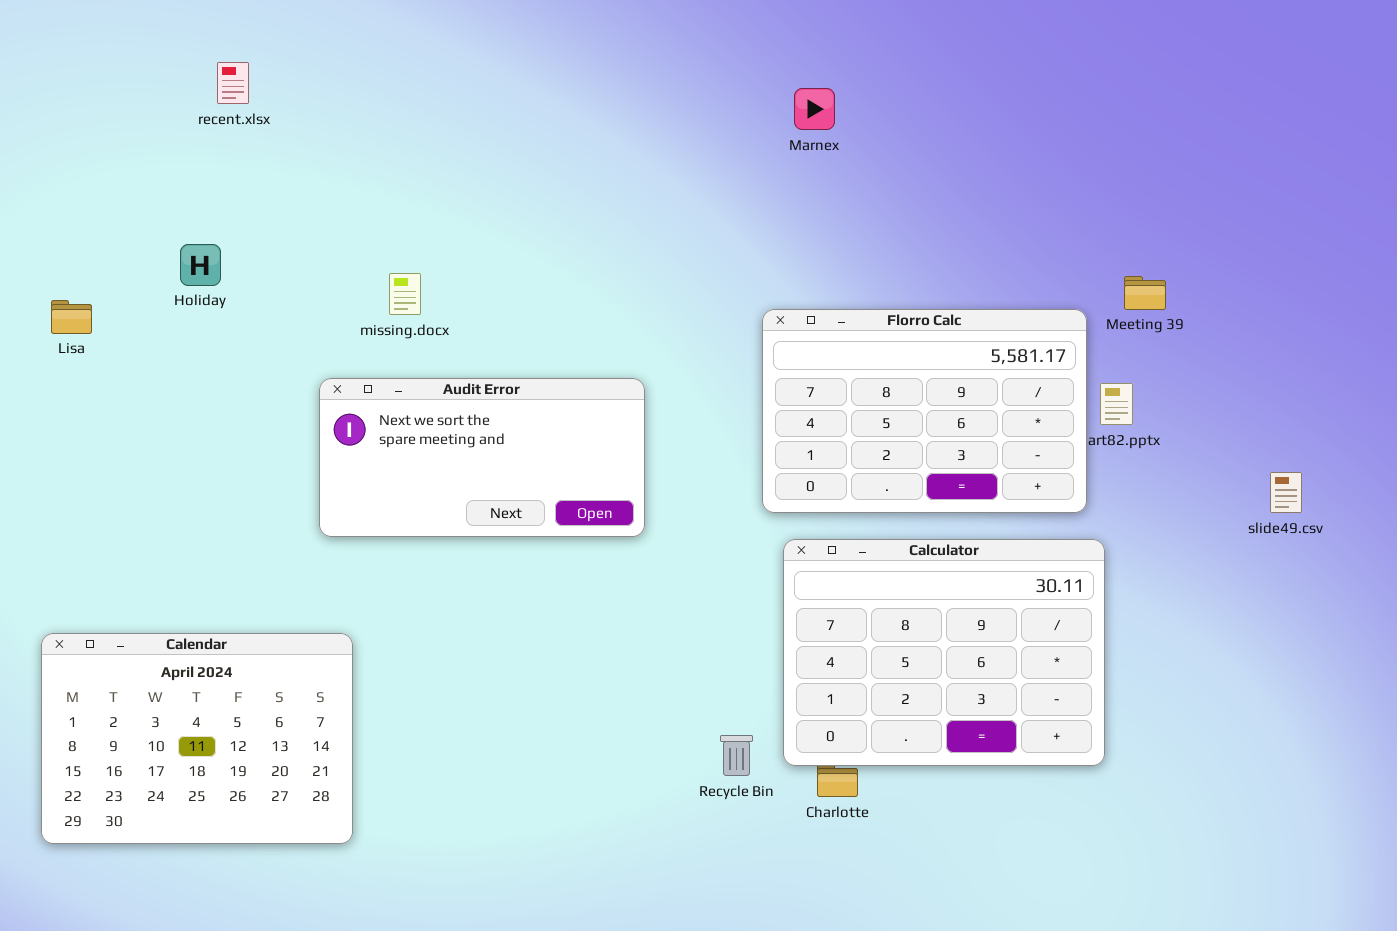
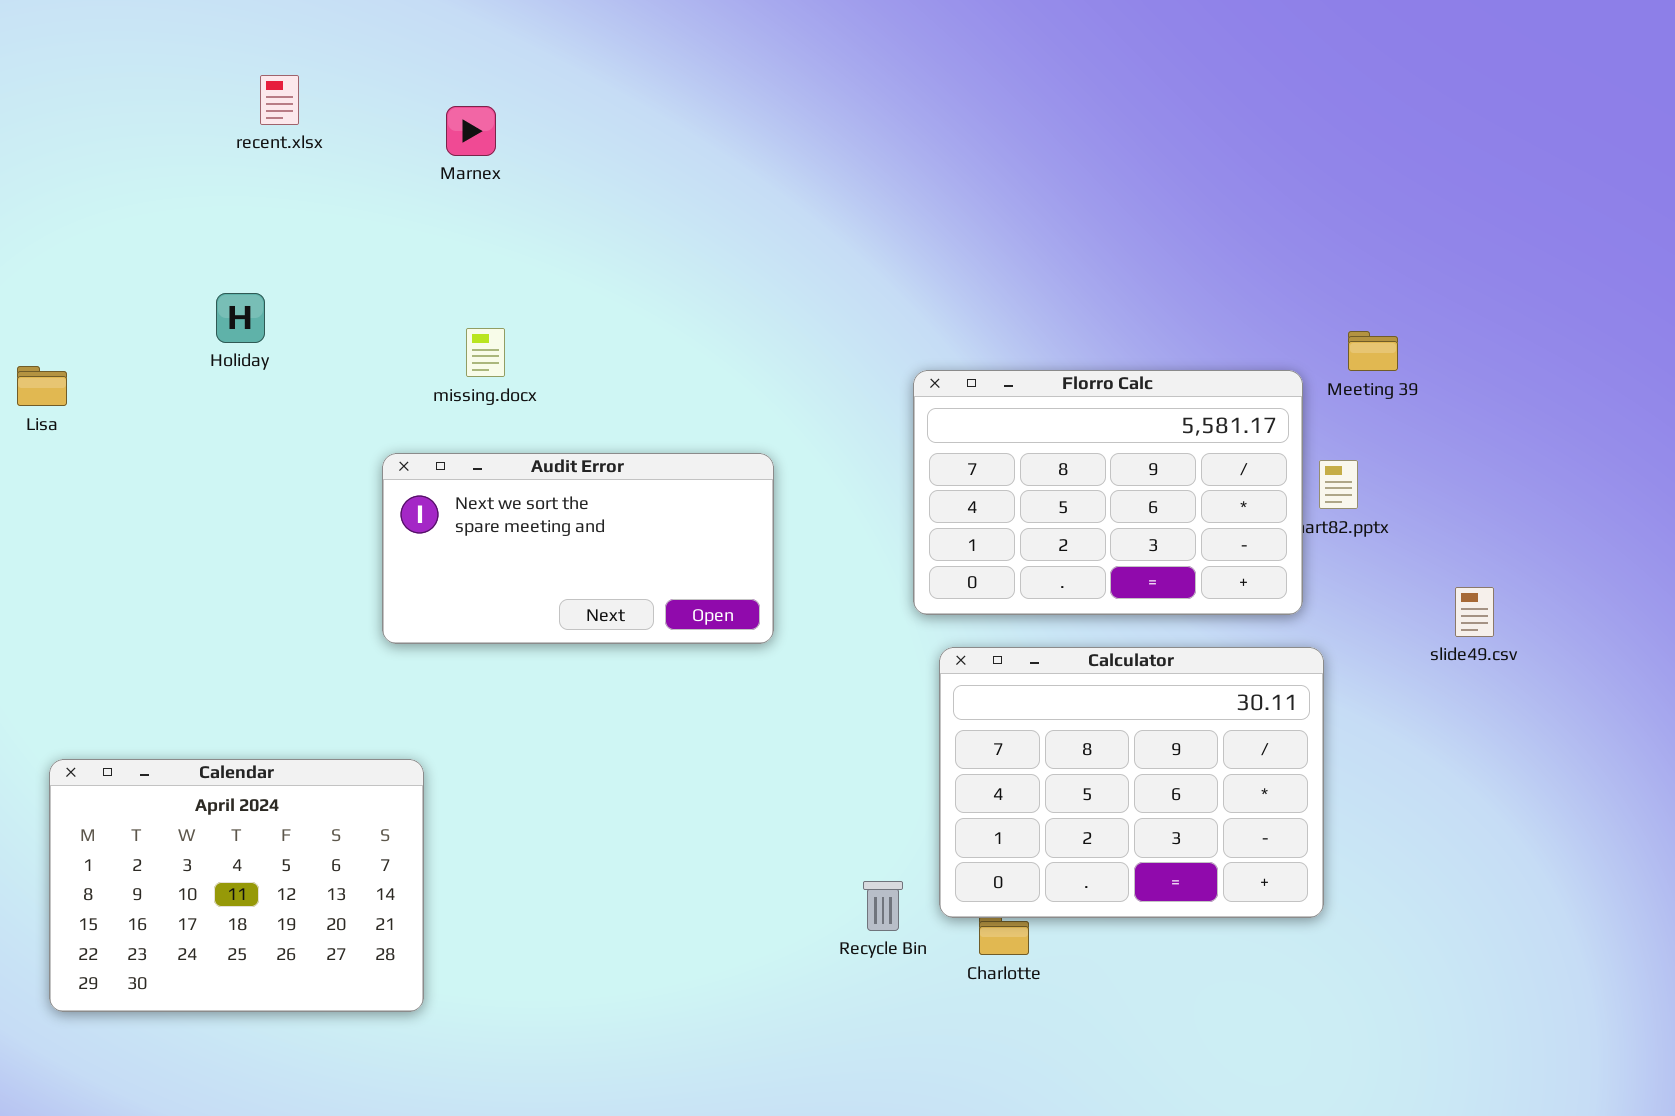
Marnex: [794,88,835,130] -> [446,106,496,156], moved
Lisa: [51,300,92,334] -> [17,366,67,406], moved
slide49.csv: [1270,472,1302,513] -> [1455,587,1494,637], moved

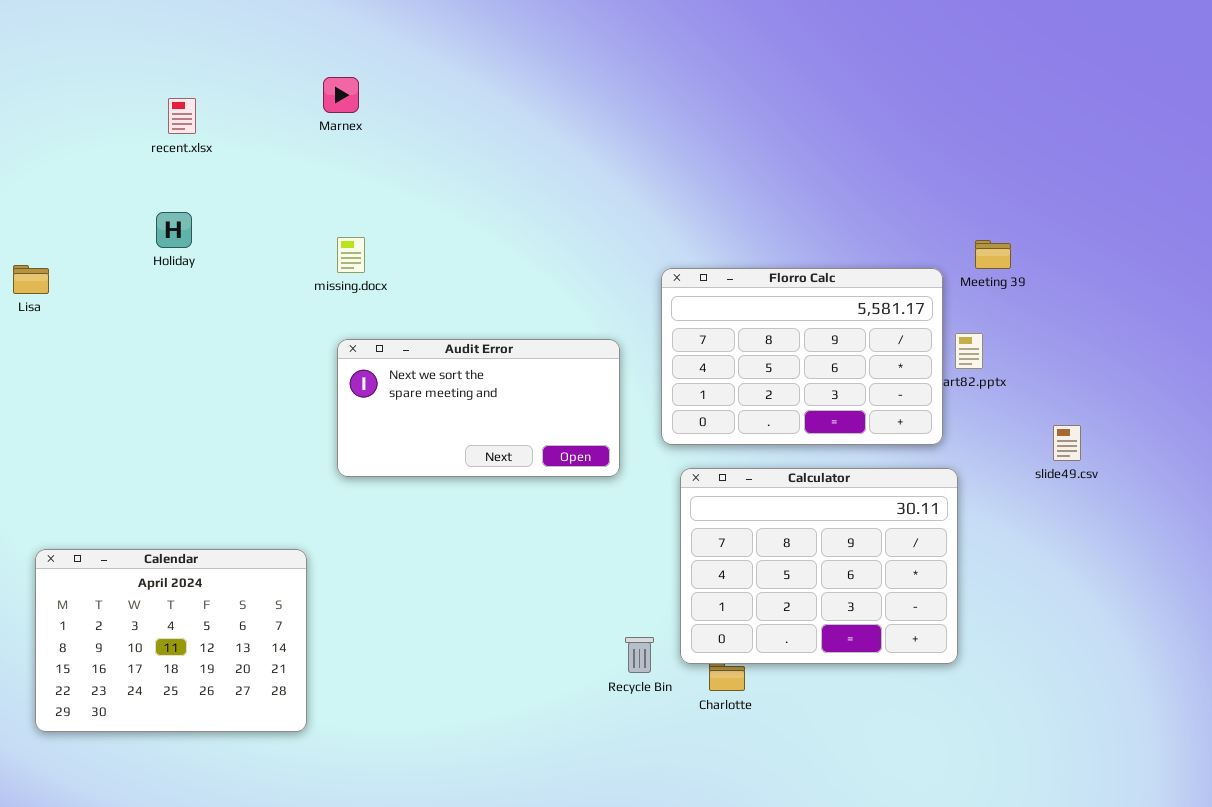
recent.xlsx: [260,75,299,125] -> [168,98,196,134], moved
Audit Error: [382,453,774,644] -> [337,339,620,477], moved

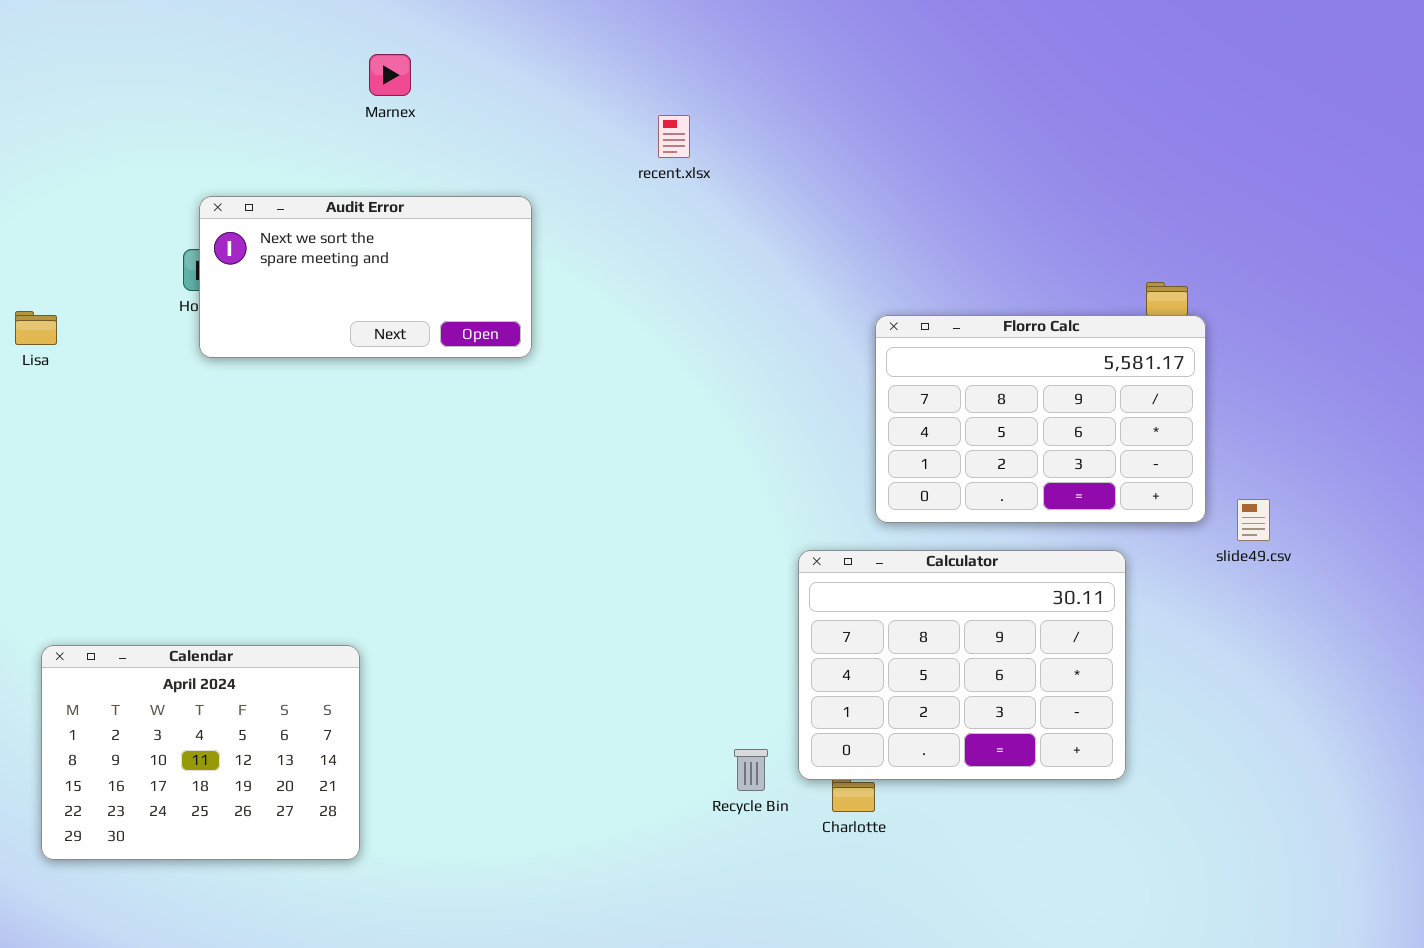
Marnex: [323,77,359,113] -> [369,54,411,96], moved
recent.xlsx: [168,98,196,134] -> [658,115,690,158], moved
Florro Calc: [661,268,943,445] -> [875,315,1206,523], moved
Audit Error: [337,339,620,477] -> [199,196,532,358], moved

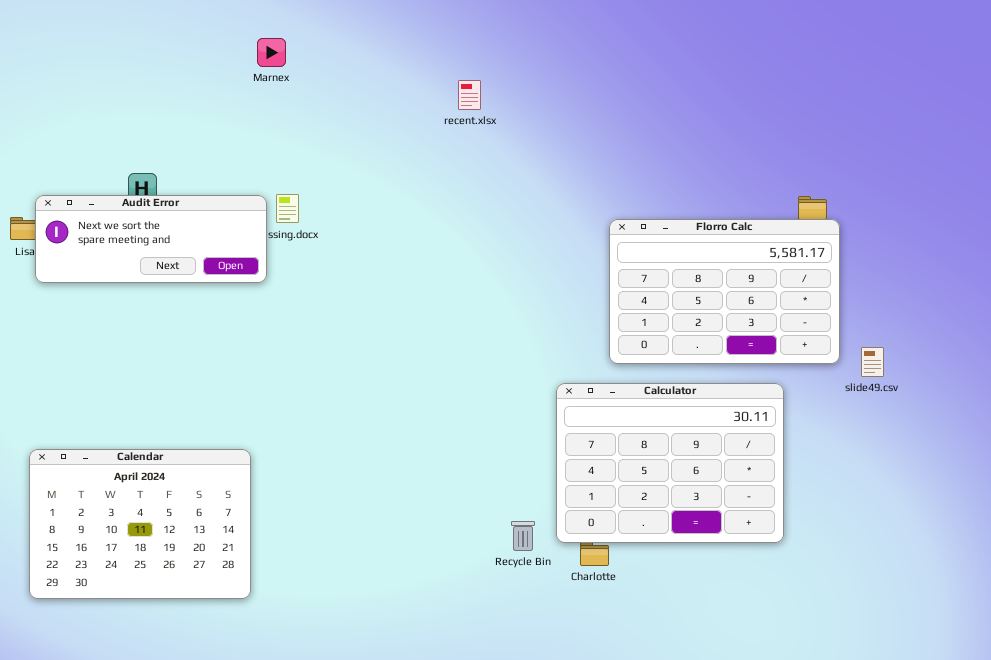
Audit Error: [199,196,532,358] -> [35,195,267,283], moved, resized

